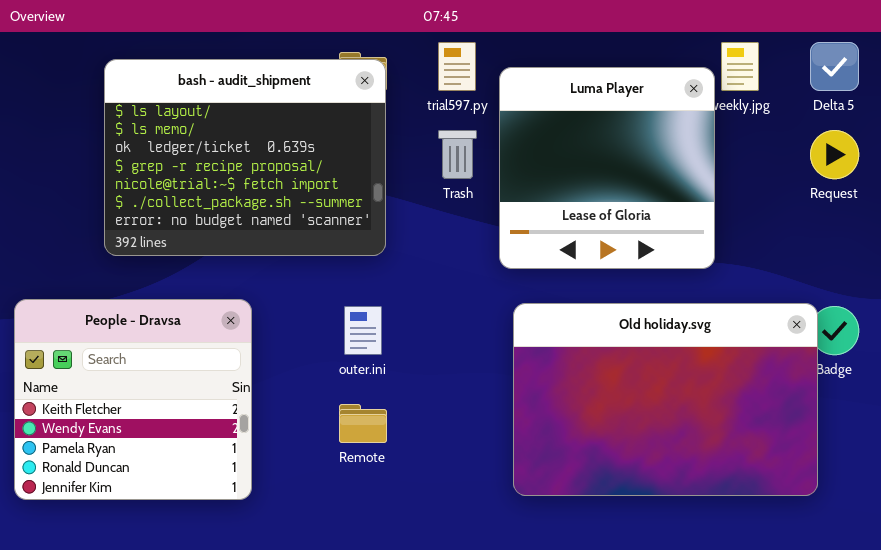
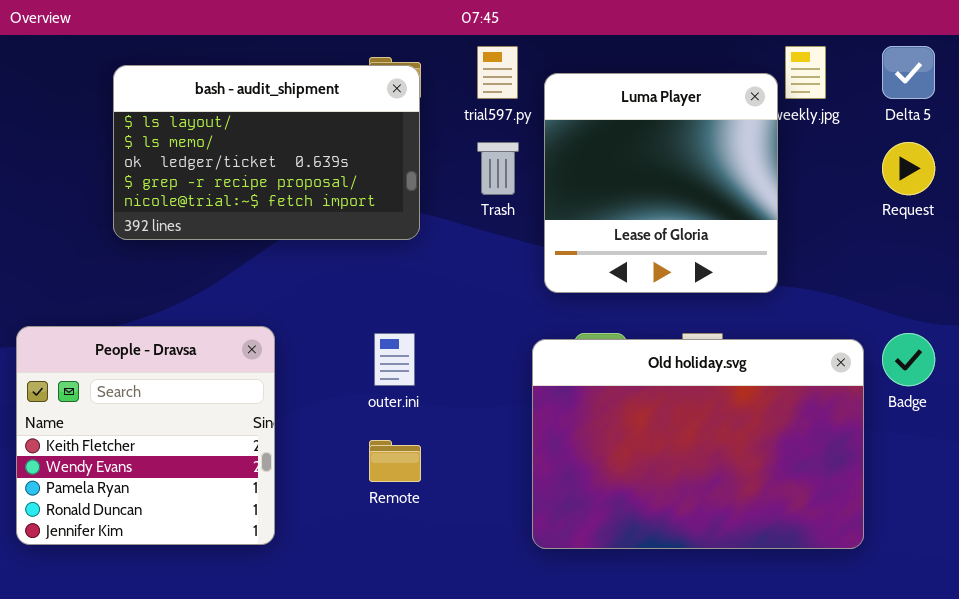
bash - audit_shipment: [104,59,386,256] -> [113,65,420,240], resized
Old holiday.svg: [513,303,818,496] -> [532,339,864,549], moved

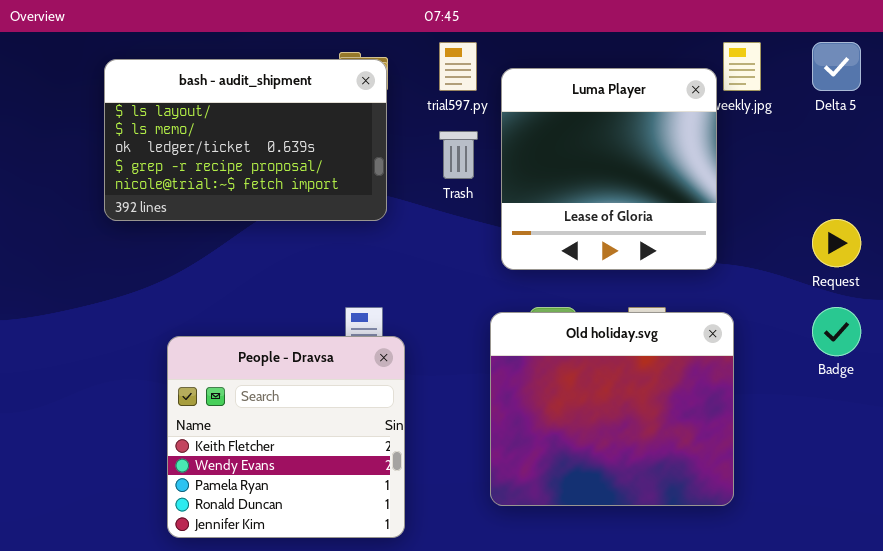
Request: [882,142,935,195] -> [812,219,861,267], moved
People - Dravsa: [16,326,275,545] -> [167,336,405,538], moved
Old holiday.svg: [532,339,864,549] -> [490,312,734,506], resized

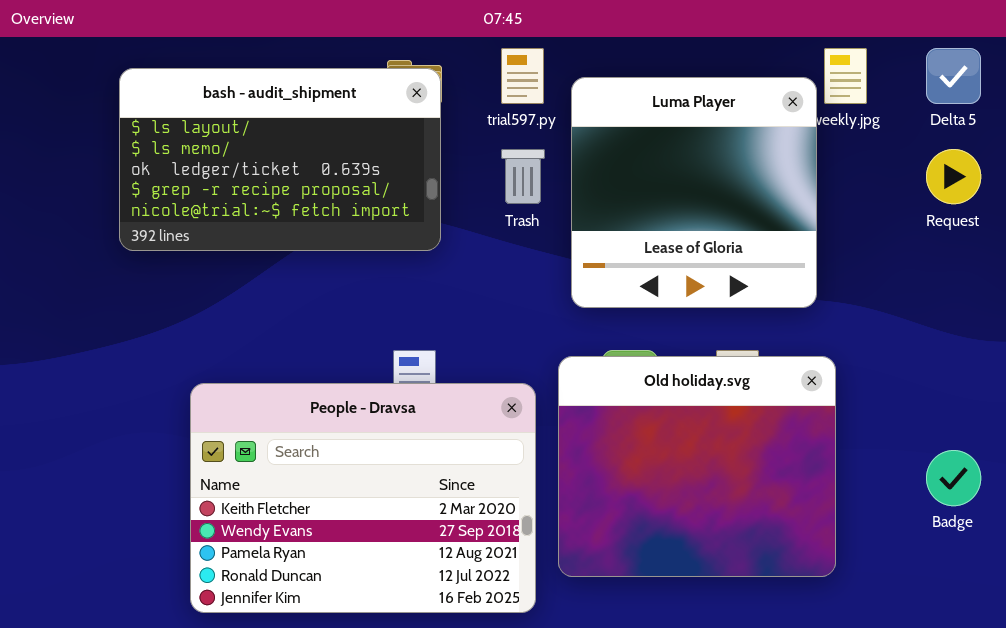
Request: [812,219,861,267] -> [926,149,981,204], moved
Badge: [812,307,861,356] -> [926,450,981,506], moved
People - Dravsa: [167,336,405,538] -> [190,383,536,613], resized

